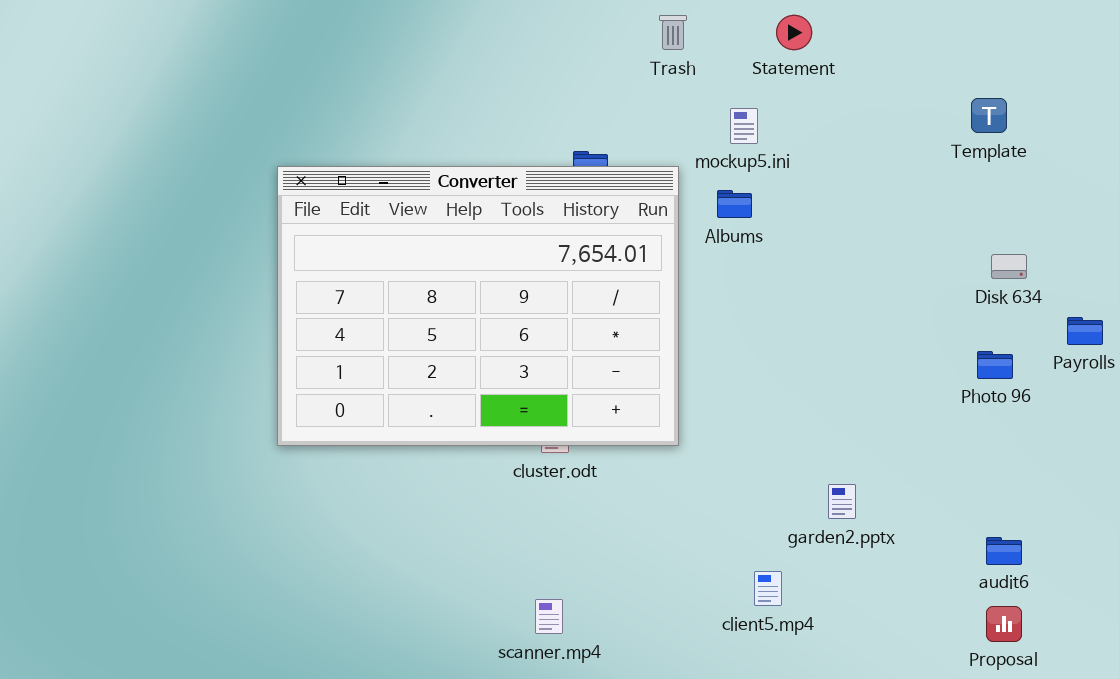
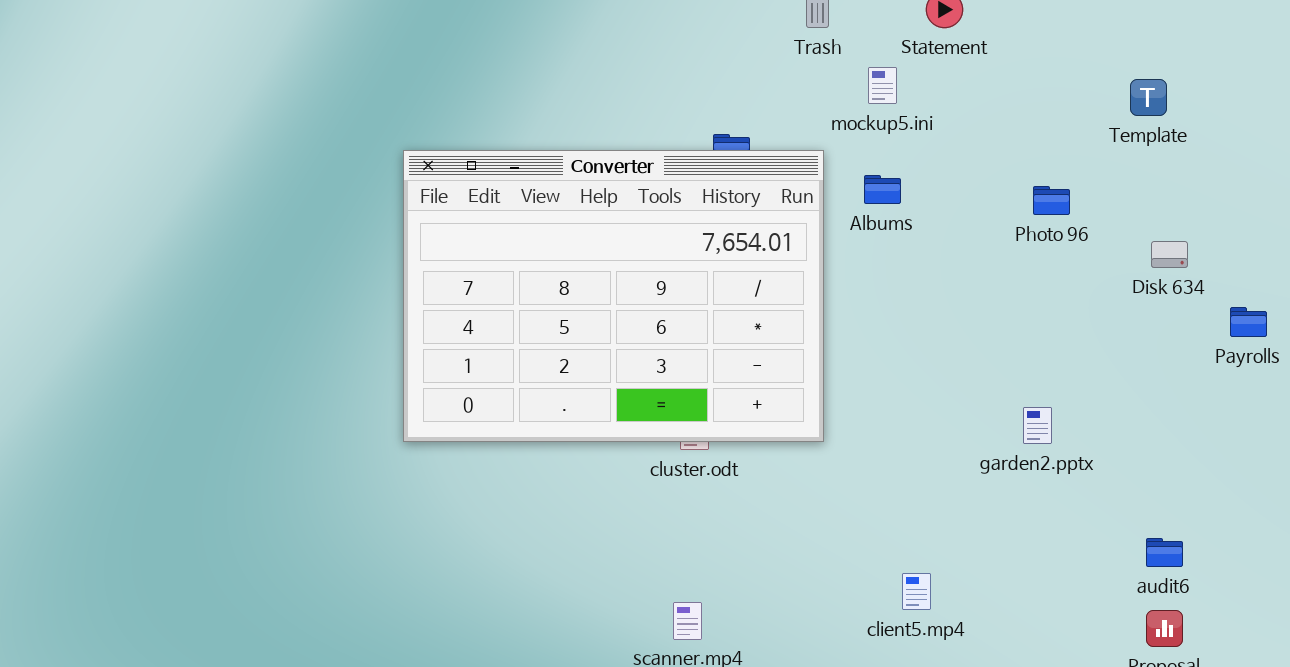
mockup5.ini: [730,108,758,144] -> [868,67,897,104], moved
Photo 96: [977,351,1013,379] -> [1033,186,1070,215], moved
garden2.pptx: [828,484,856,519] -> [1023,407,1052,444], moved

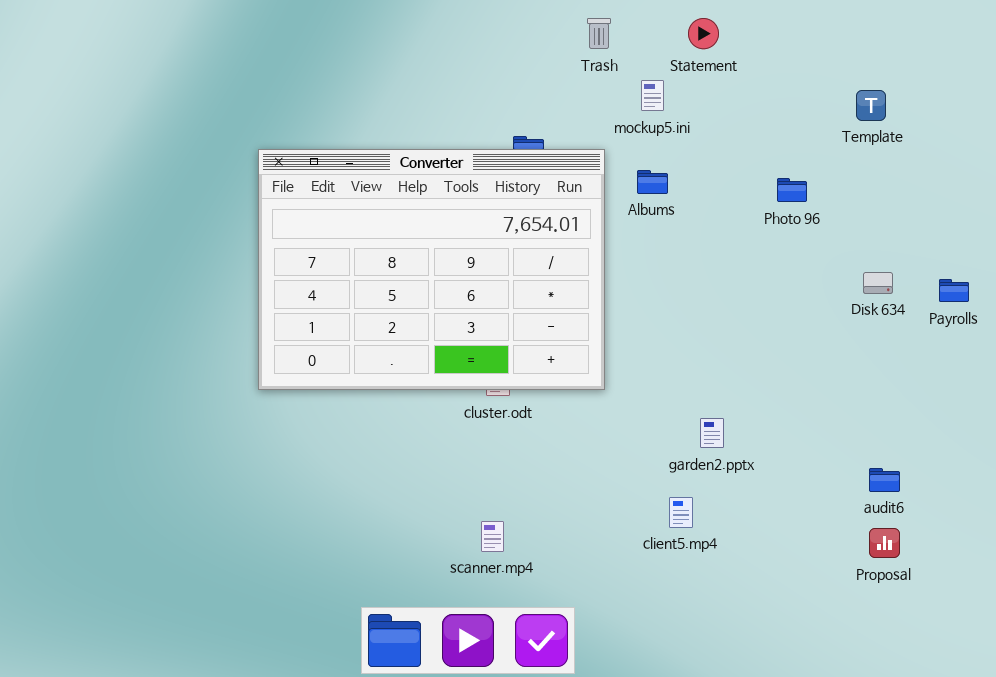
Disk 634: [1151,241,1188,268] -> [863,272,893,294], moved
garden2.pptx: [1023,407,1052,444] -> [700,418,724,448], moved

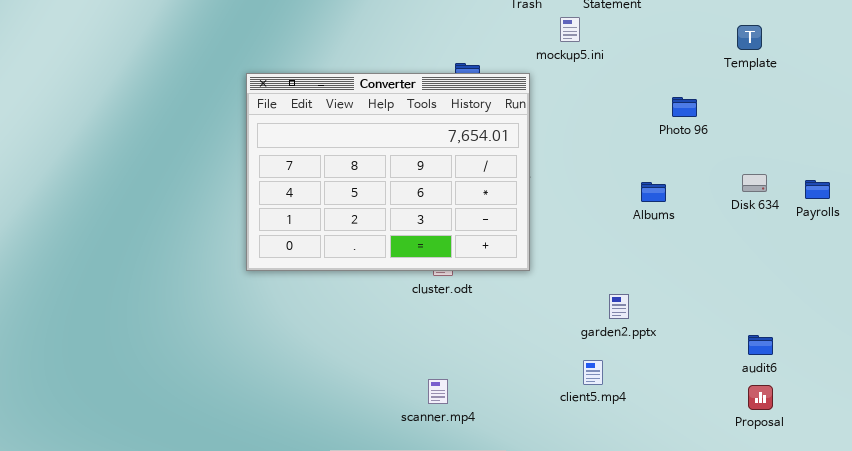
Albums: [637,170,668,194] -> [641,182,666,202], moved

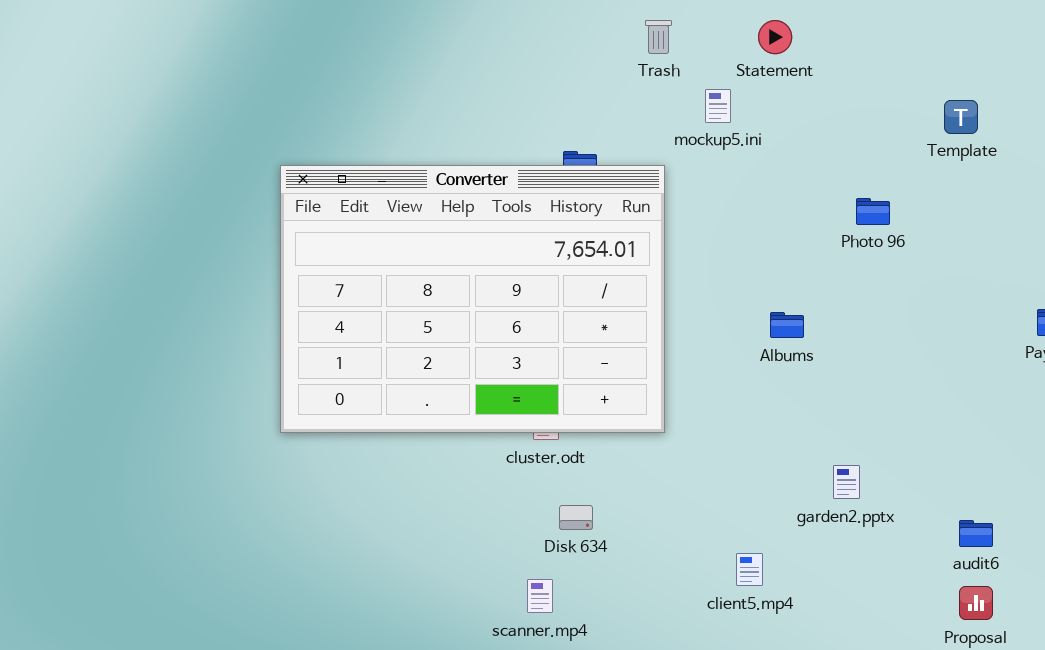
Disk 634: [742,174,767,192] -> [559,505,593,530], moved
Albums: [641,182,666,202] -> [770,312,804,338], moved
garden2.pptx: [609,294,629,319] -> [833,465,860,499], moved

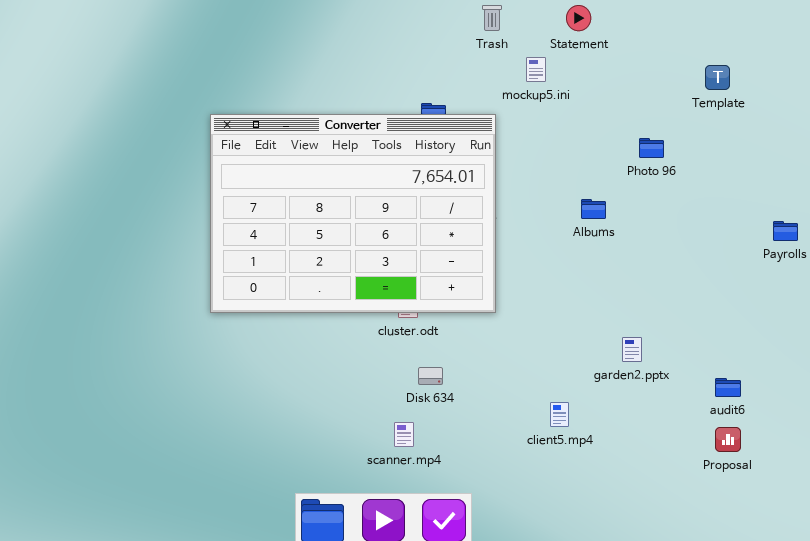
Albums: [770,312,804,338] -> [581,199,606,219], moved

